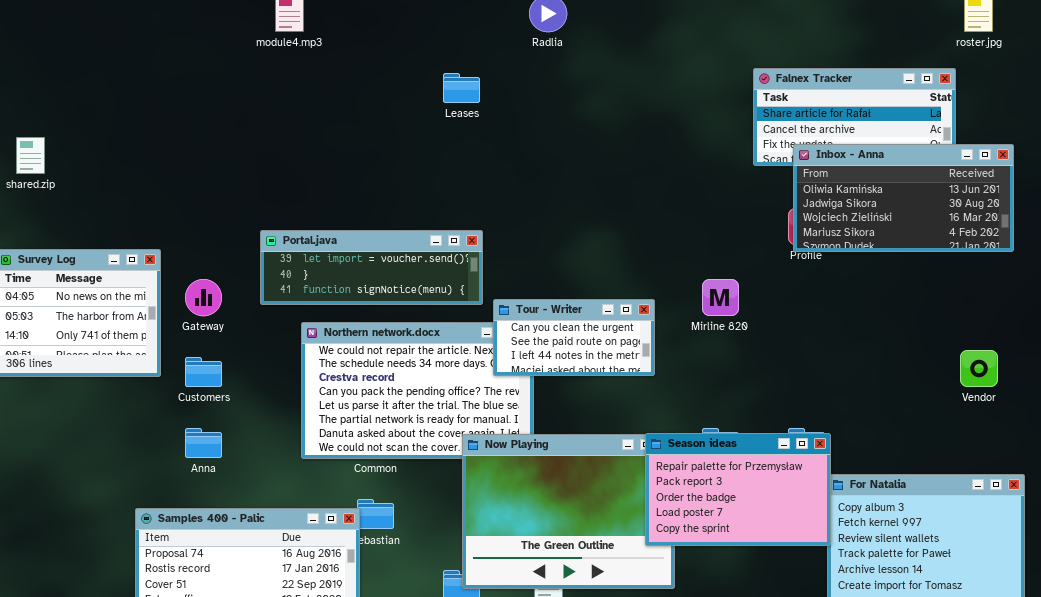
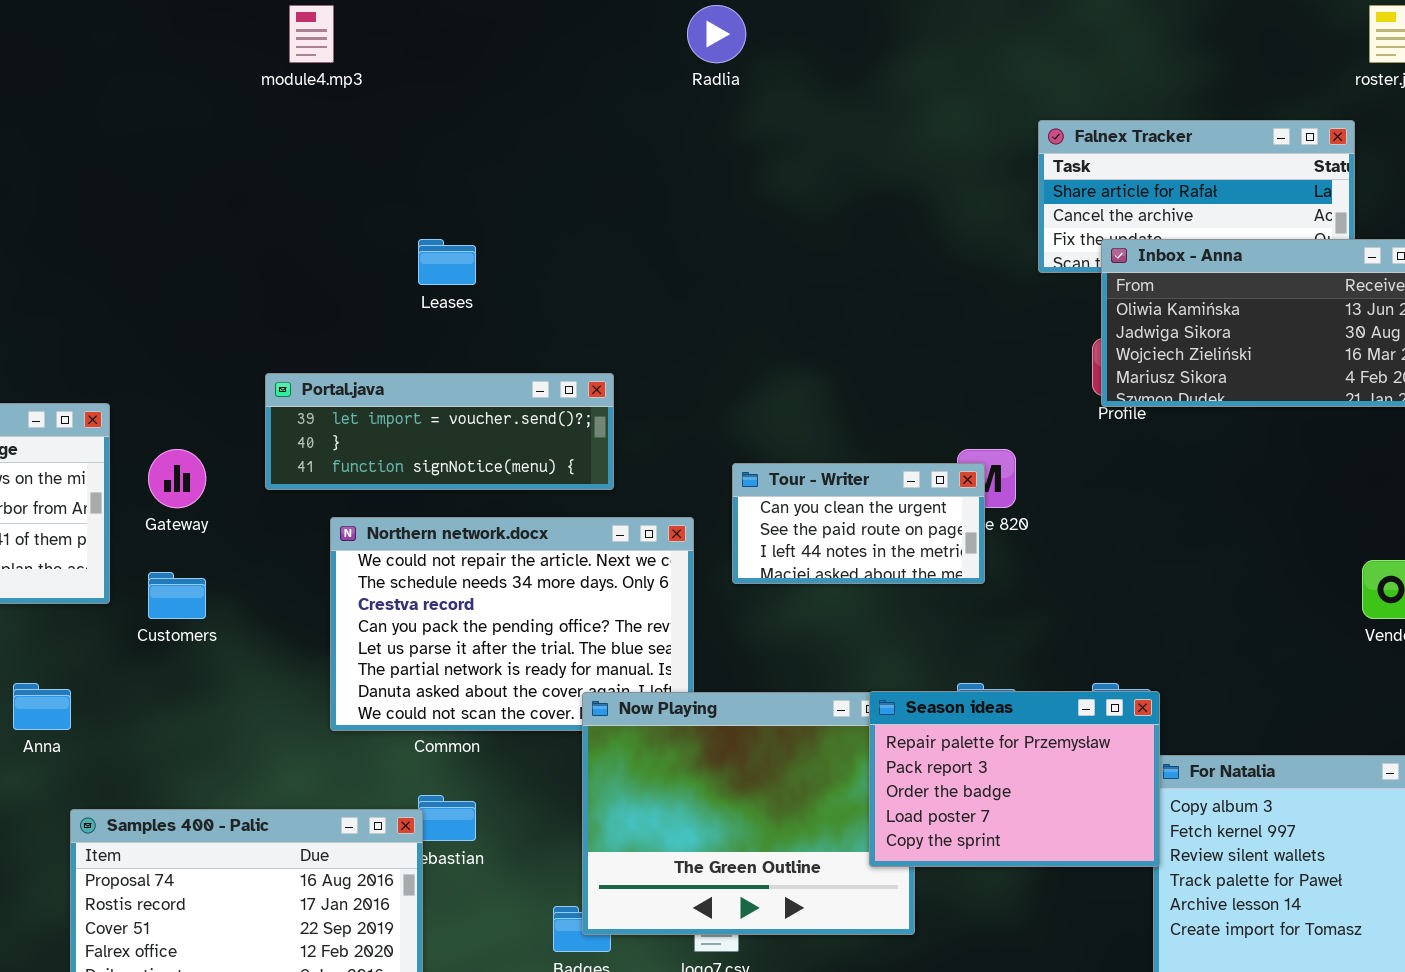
Leases: [443,73,480,103] -> [418,239,476,285], moved
Tour - Writer: [493,299,655,376] -> [732,463,985,584], moved
Anna: [185,428,222,458] -> [13,683,71,730], moved

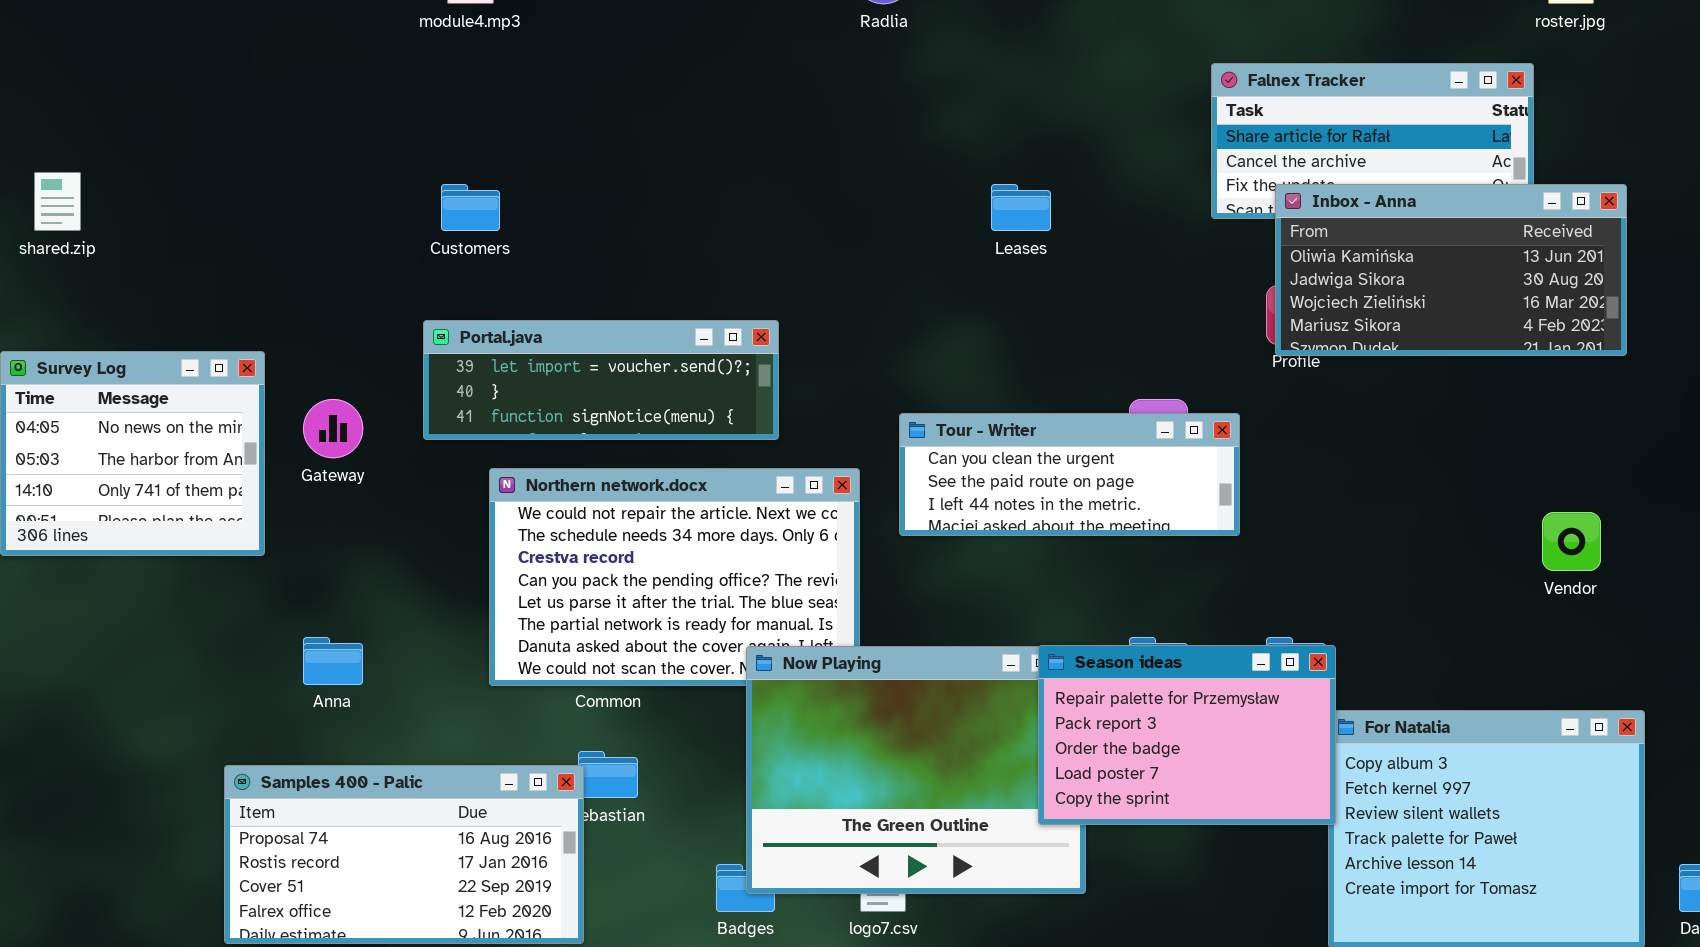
Leases: [418,239,476,285] -> [991,184,1051,231], moved
Tour - Writer: [732,463,985,584] -> [899,413,1240,536], resized
Customers: [148,572,206,619] -> [441,184,500,231], moved
Anna: [13,683,71,730] -> [303,637,363,685], moved

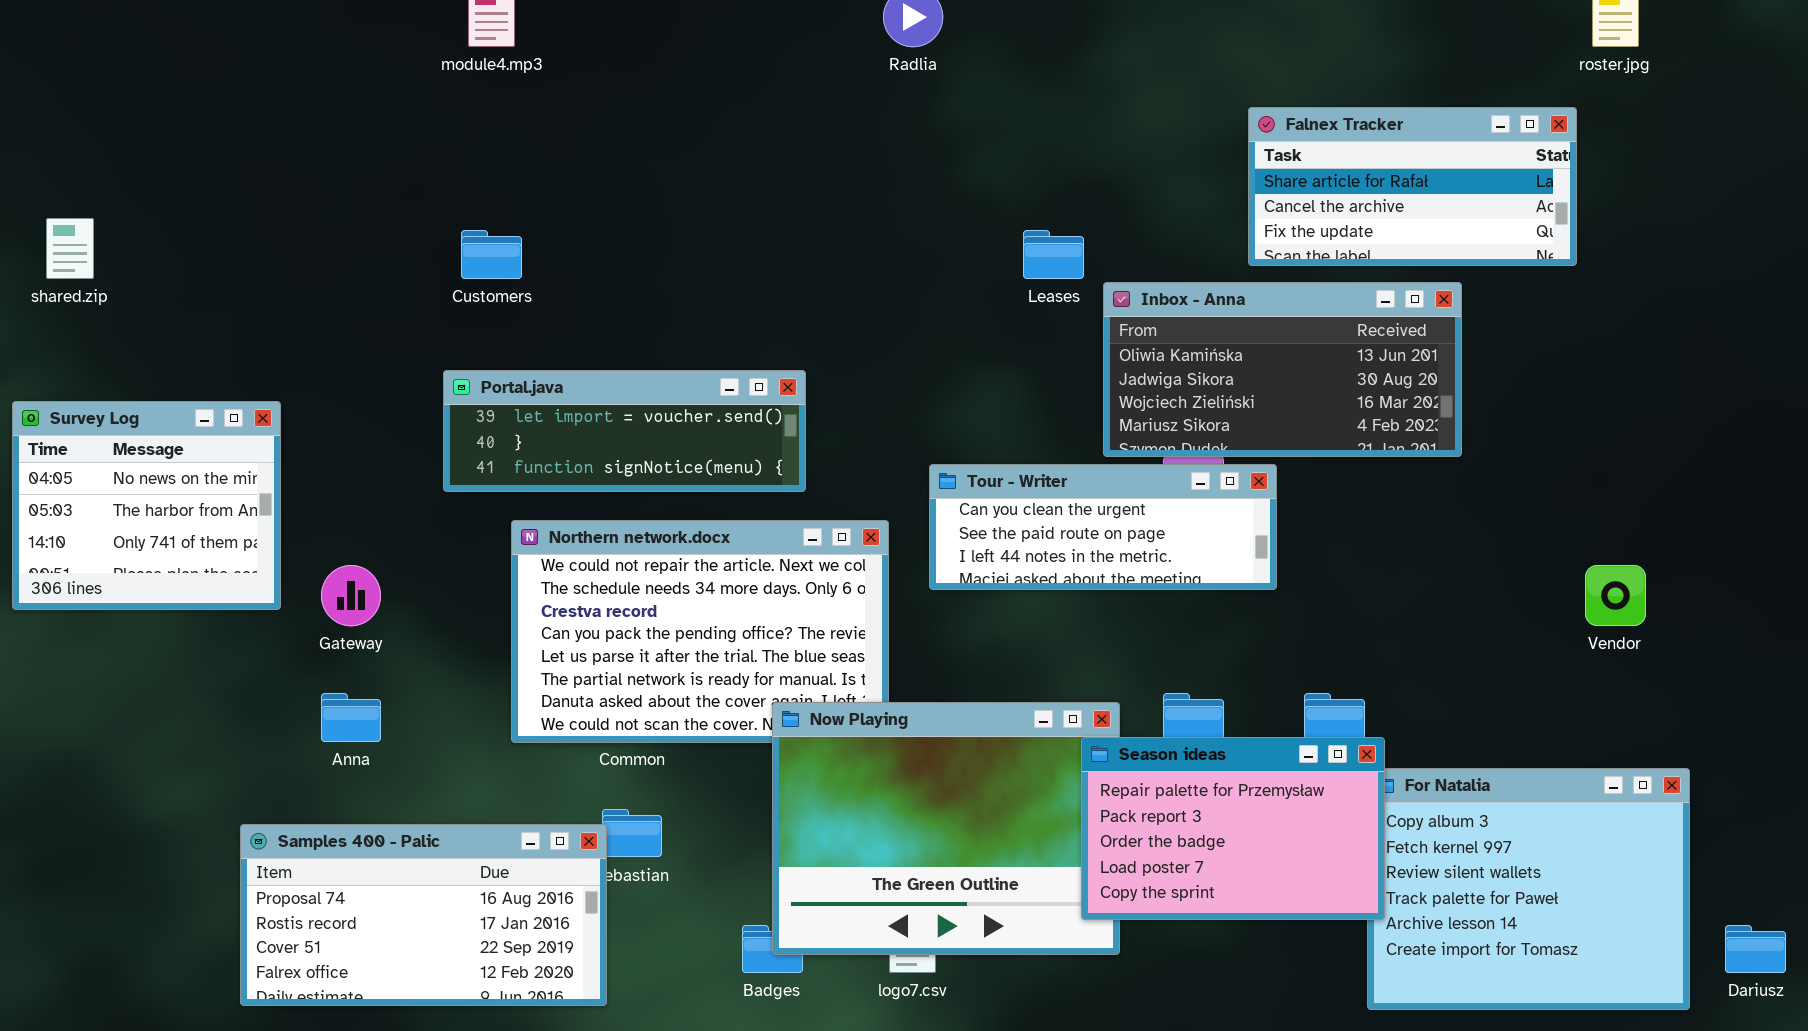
Inbox - Anna: [1275,184,1627,356] -> [1103,282,1462,457], moved
Gateway: [303,399,363,458] -> [321,565,381,626], moved
Season ideas: [1038,645,1336,825] -> [1081,737,1385,920], moved

